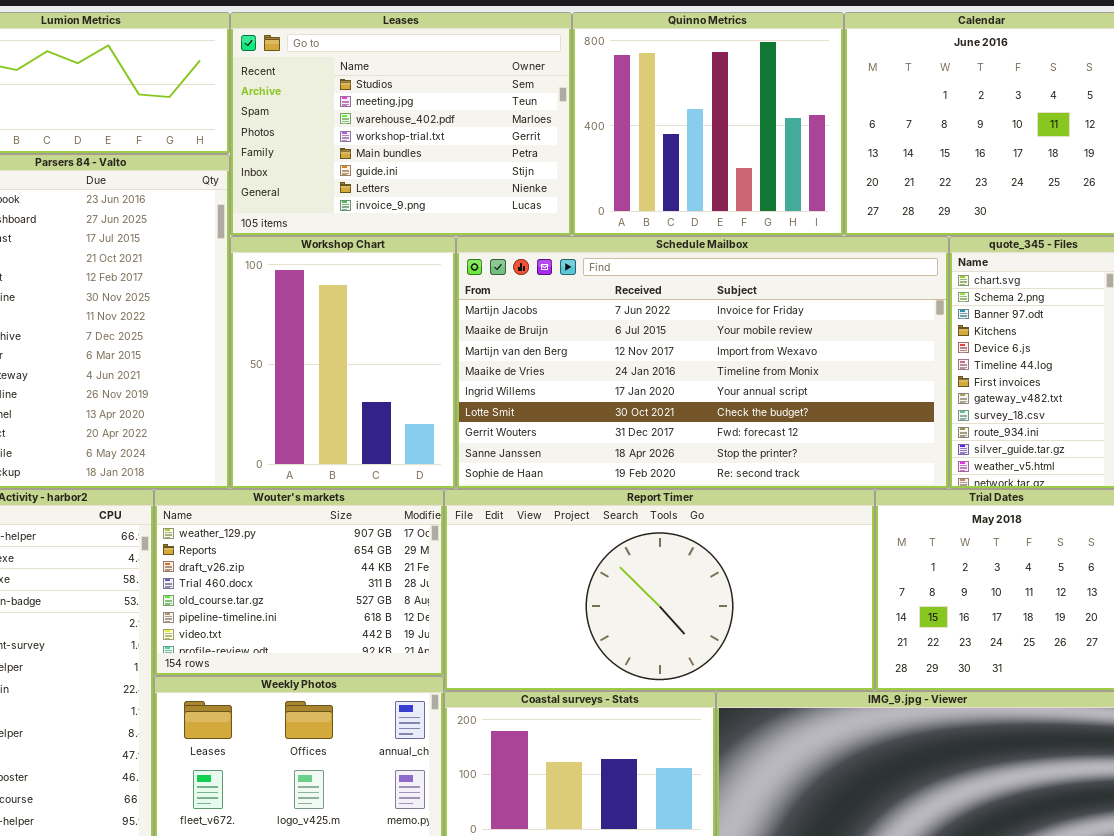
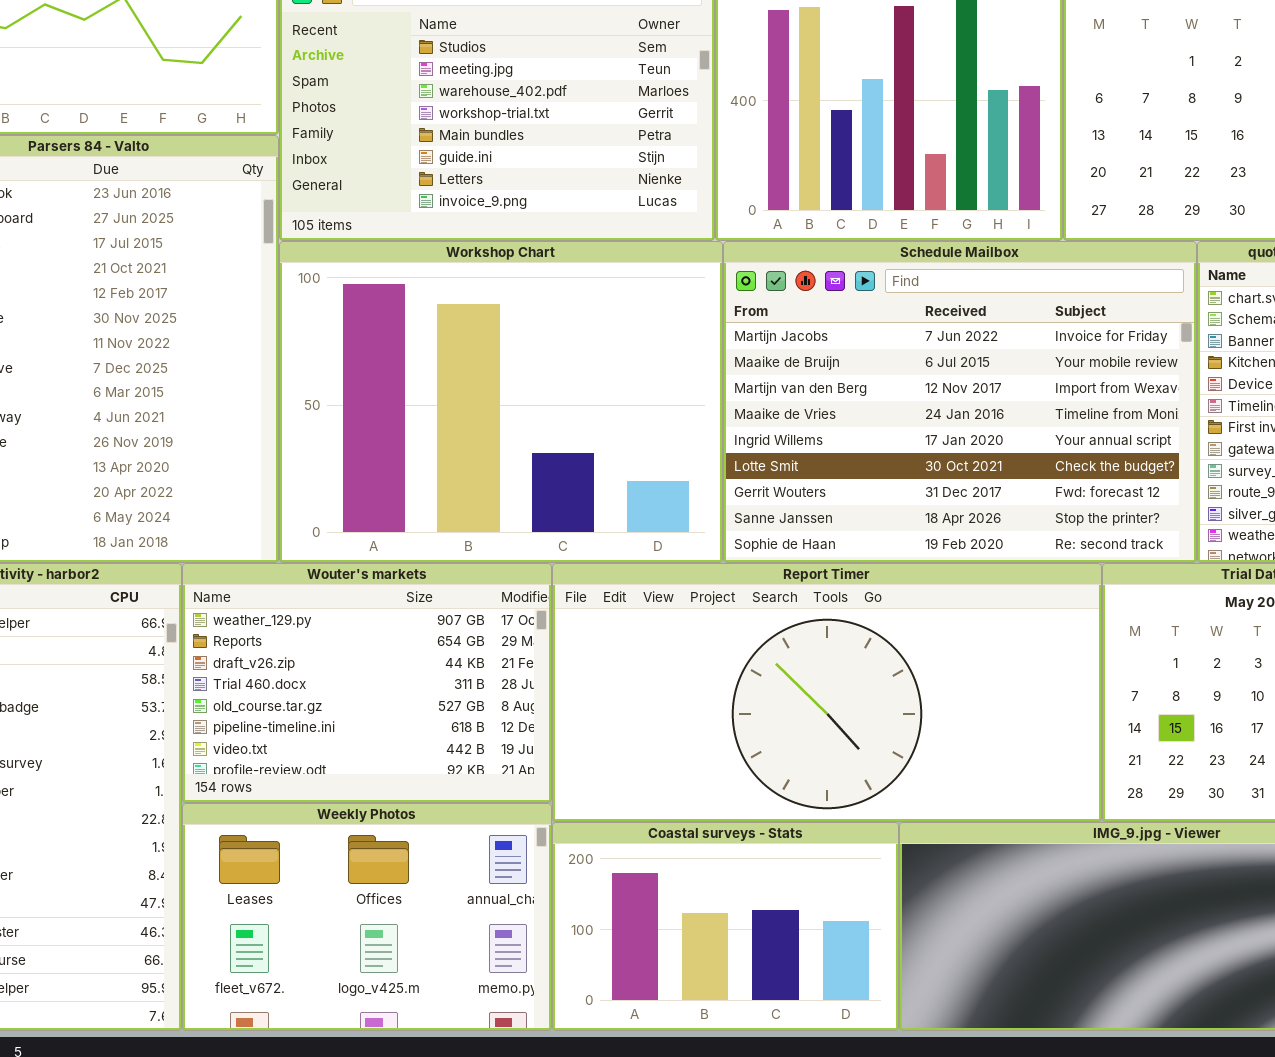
Workshop Chart: [230,236,456,489] -> [279,241,723,563], resized
Schedule Mailbox: [456,236,949,489] -> [723,241,1197,563], resized

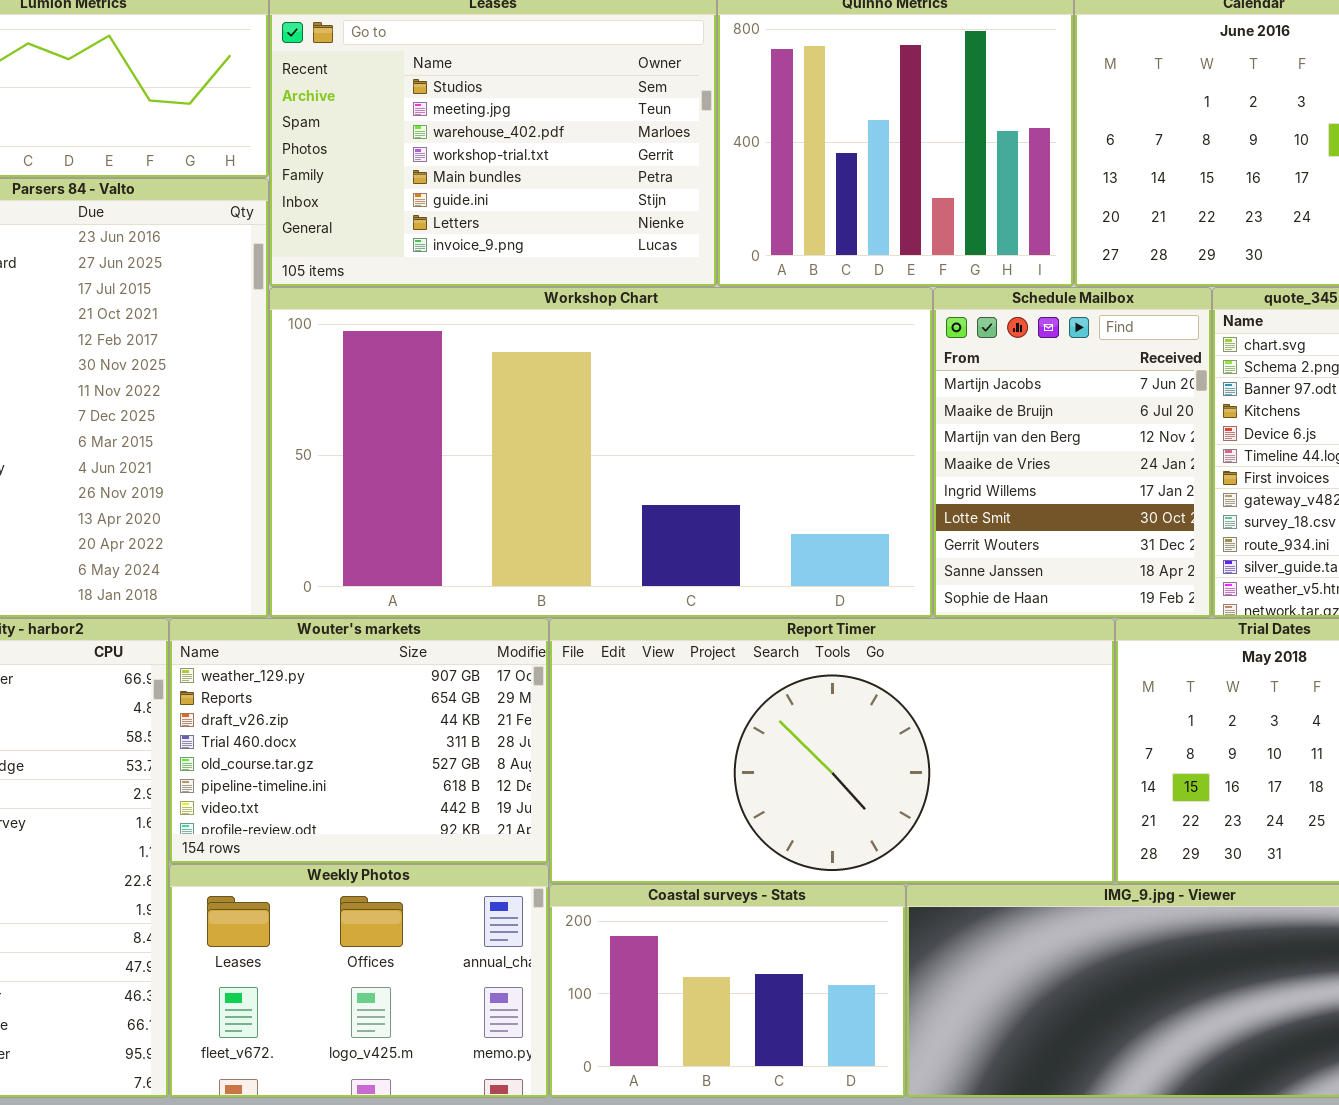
Workshop Chart: [279,241,723,563] -> [269,287,933,618], resized
Schedule Mailbox: [723,241,1197,563] -> [933,287,1212,618], resized

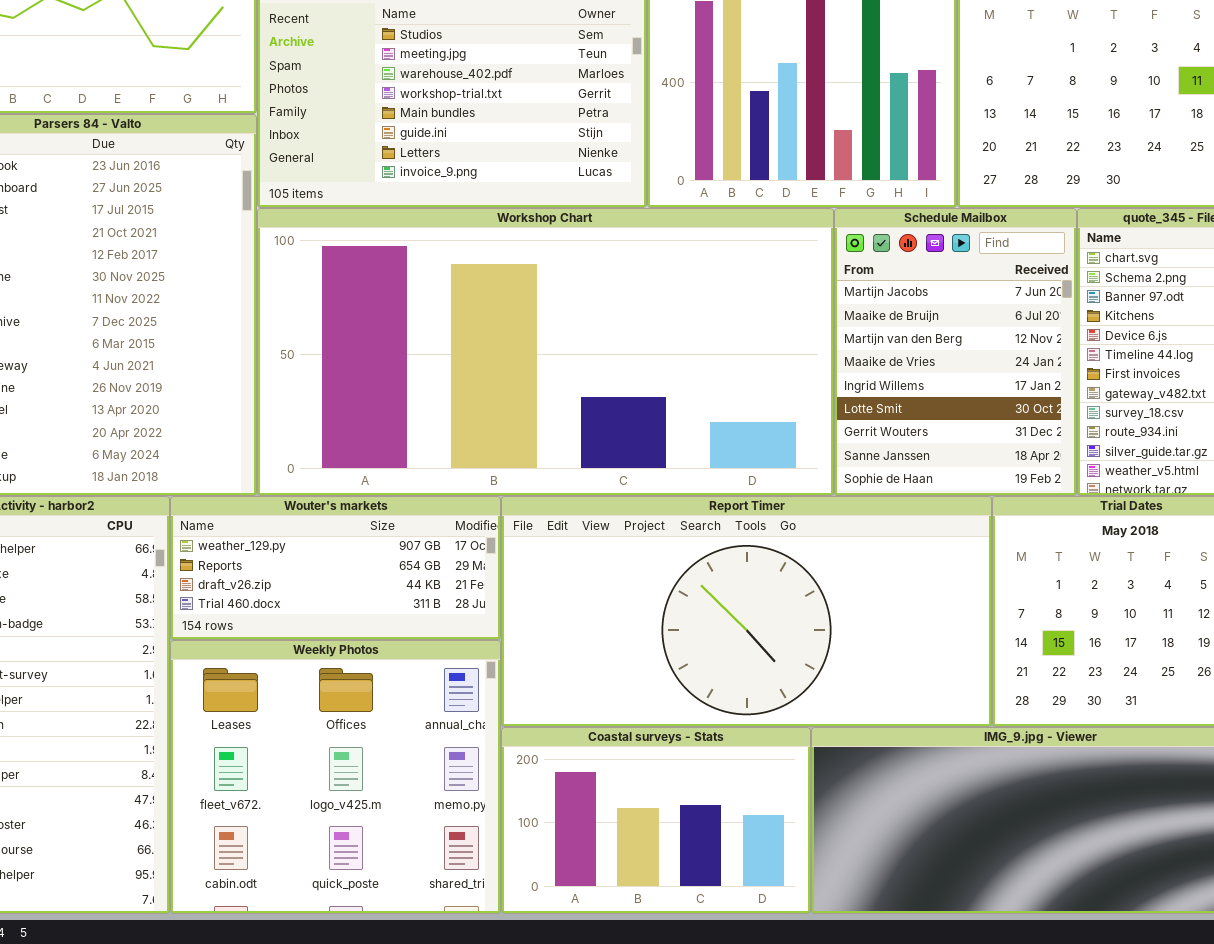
Wouter's markets: [169,618,549,864] -> [170,496,501,640], resized
Weekly Photos: [169,864,549,1098] -> [170,640,501,914], resized

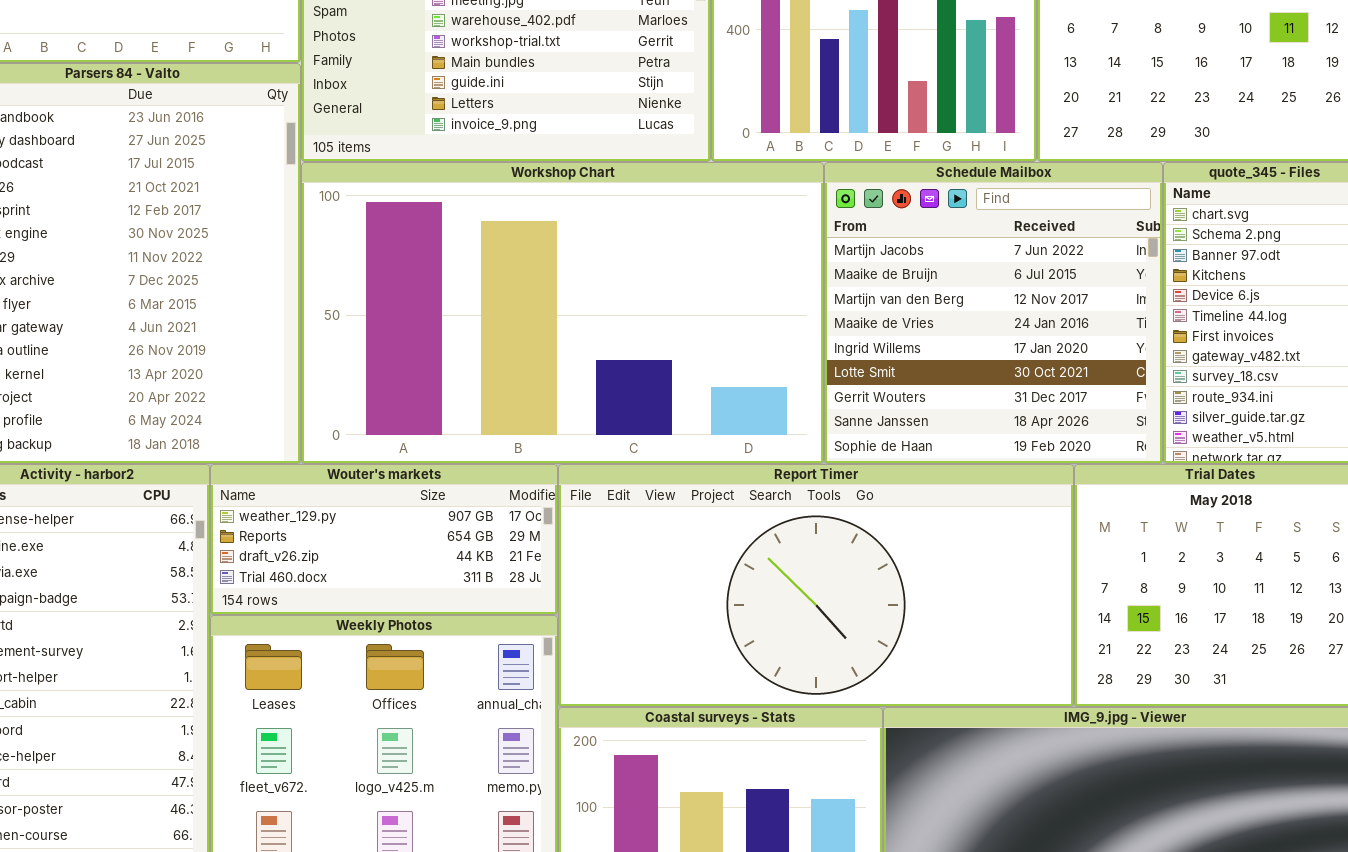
Workshop Chart: [257,208,834,496] -> [301,162,824,464], resized
Schedule Mailbox: [834,208,1077,496] -> [824,162,1163,464], resized

